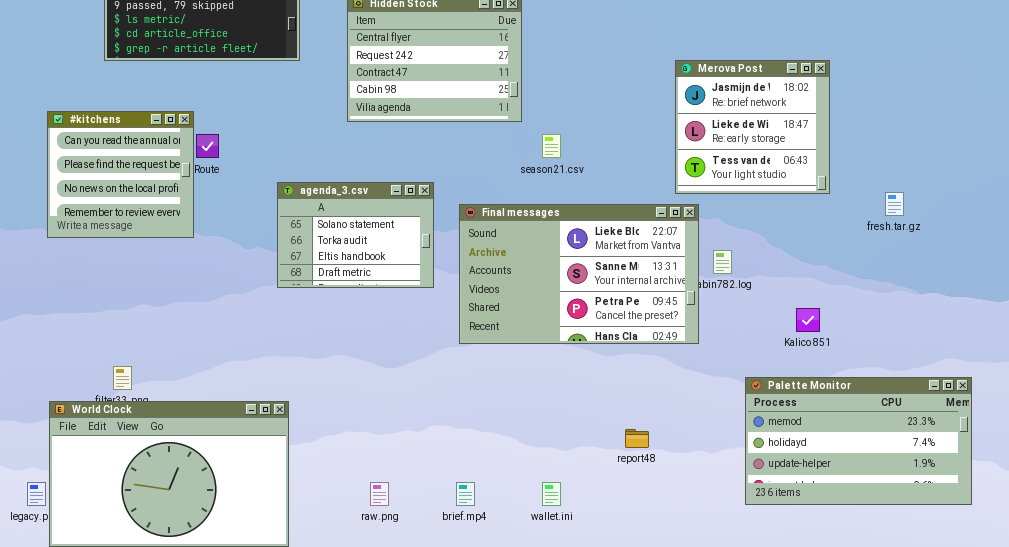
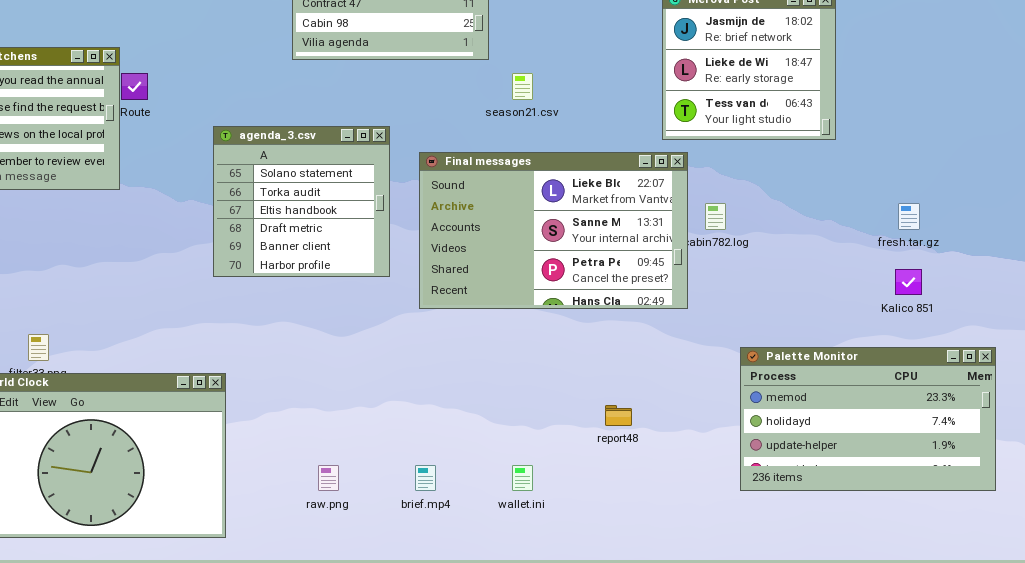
agenda_3.csv: [277,182,434,288] -> [213,126,390,277], resized
fresh.tar.gz: [885,192,904,216] -> [898,203,920,230], moved
Kalico 851: [796,308,820,332] -> [895,269,922,295], moved

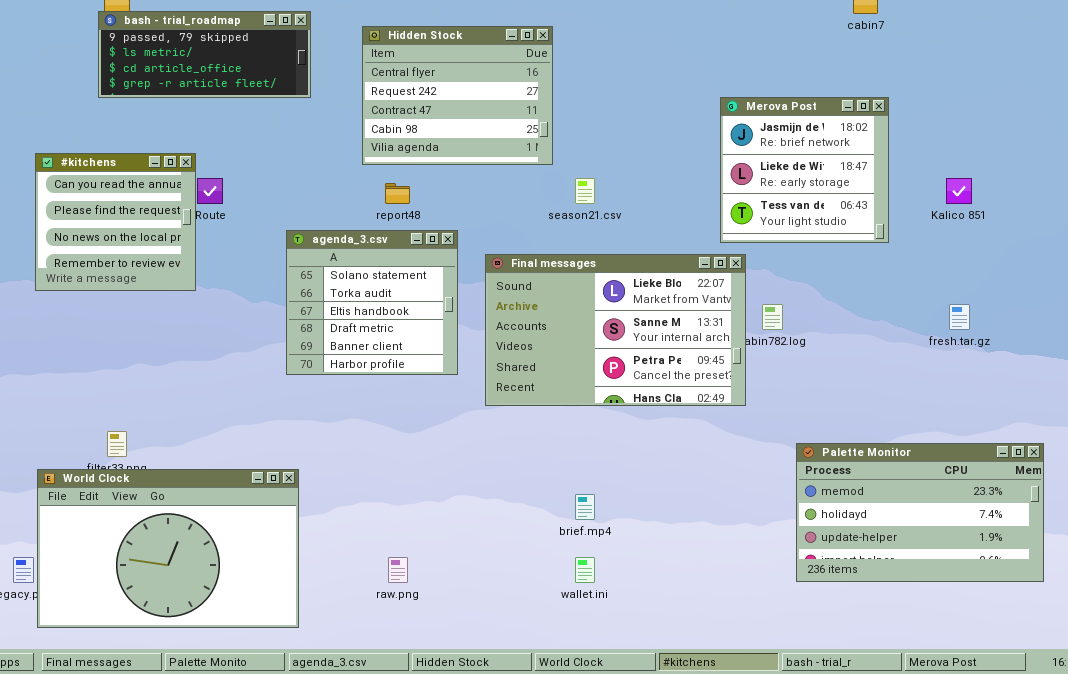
Kalico 851: [895,269,922,295] -> [946,178,972,204], moved
report48: [605,405,632,426] -> [385,183,410,204], moved
brief.mp4: [415,465,436,491] -> [575,494,595,520], moved

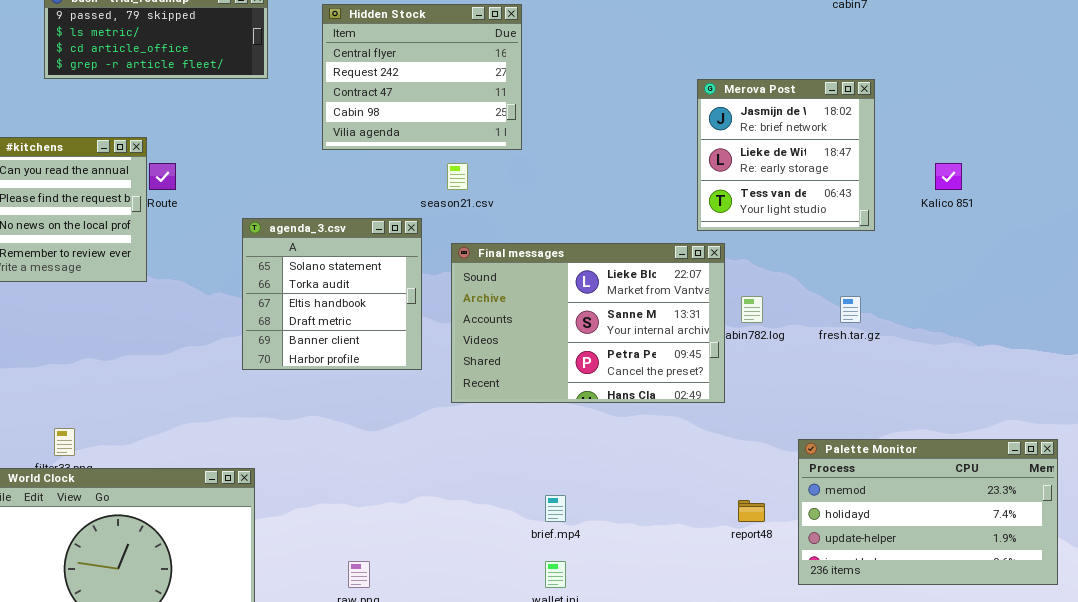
season21.csv: [575,178,595,204] -> [447,163,468,190], moved
report48: [385,183,410,204] -> [738,500,765,522], moved
fresh.tar.gz: [949,304,970,330] -> [840,296,861,323], moved
Palette Monitor: [796,443,1044,582] -> [798,439,1058,585], moved

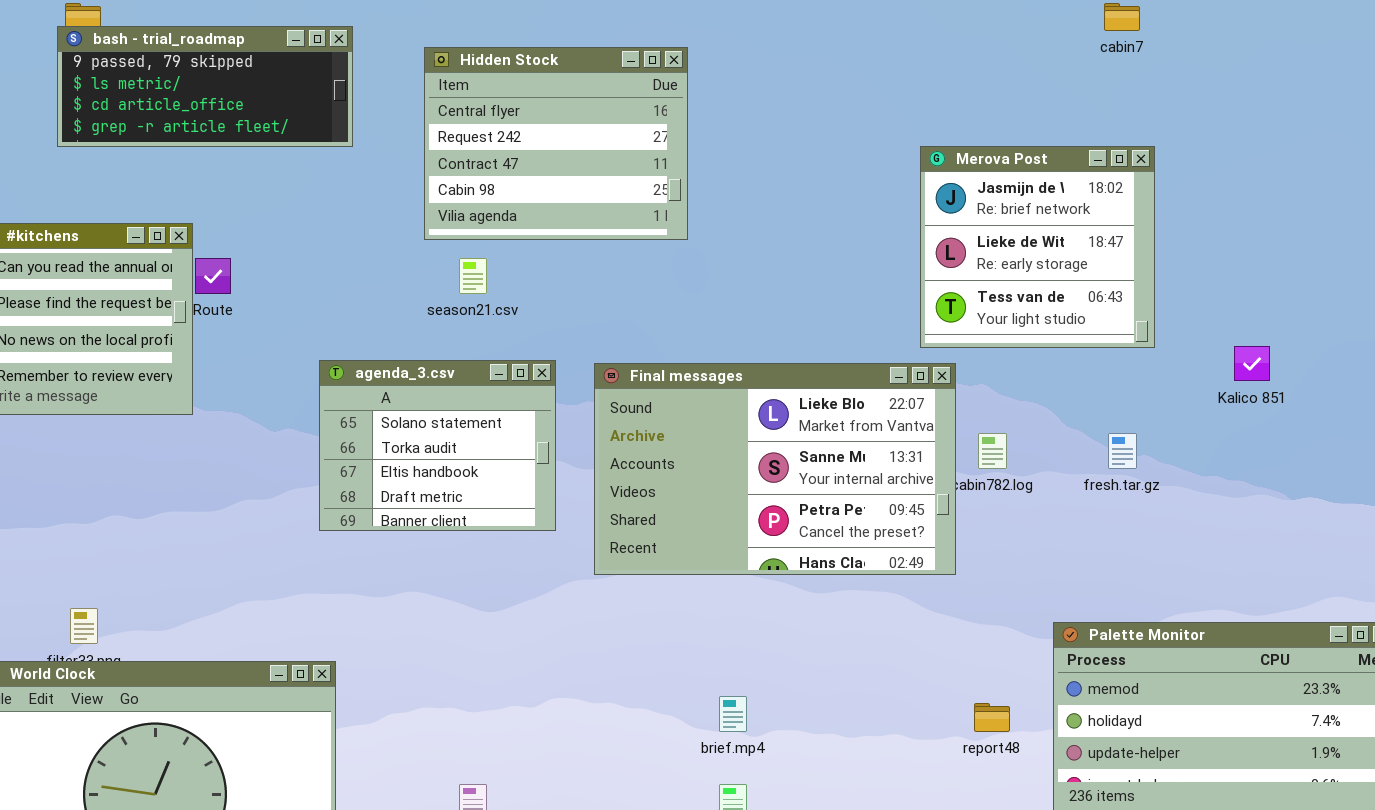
season21.csv: [447,163,468,190] -> [459,258,487,294], moved
Kalico 851: [935,163,962,190] -> [1234,346,1270,381], moved
agenda_3.csv: [242,218,422,370] -> [319,360,556,531], resized

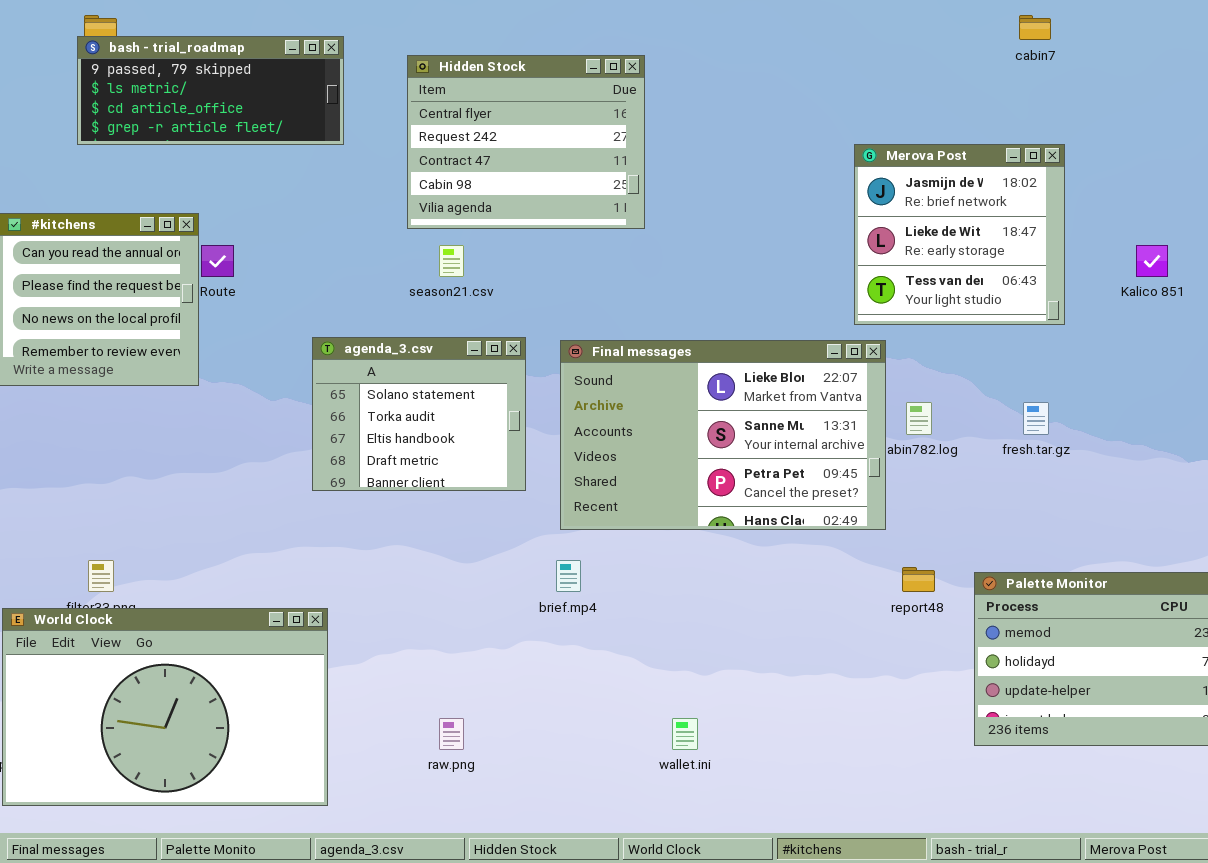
Kalico 851: [1234,346,1270,381] -> [1136,245,1168,277], moved
brief.mp4: [719,696,747,732] -> [556,560,581,592], moved
report48: [974,703,1010,732] -> [902,567,935,592], moved

